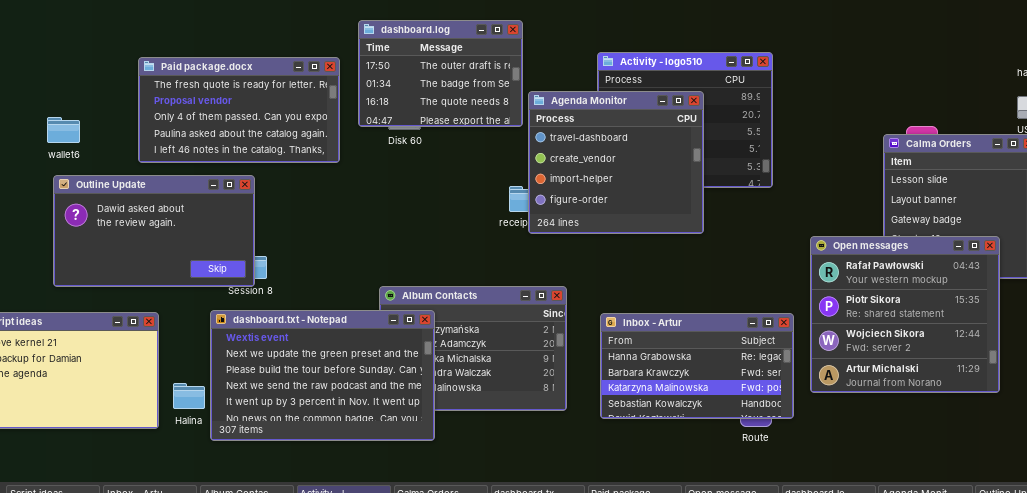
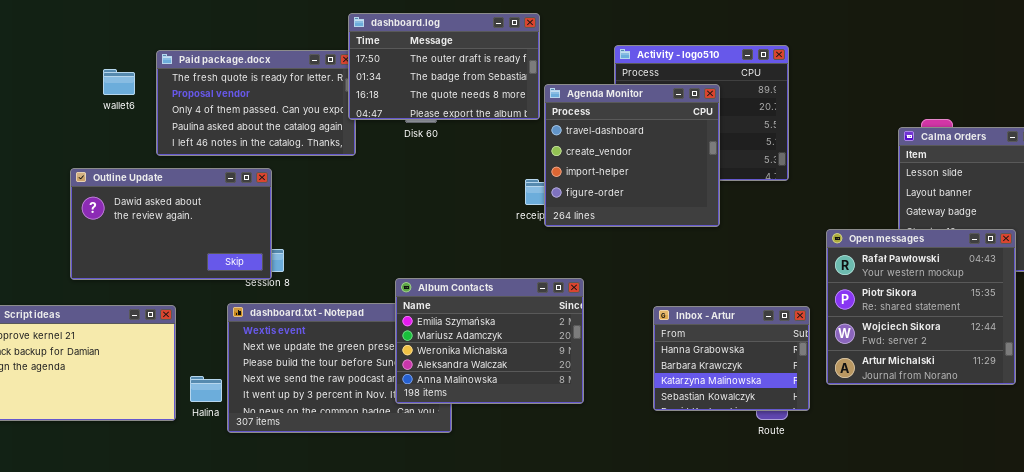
dashboard.log: [358,20,523,127] -> [348,13,540,120], resized
wallet6: [47,117,80,143] -> [103,69,135,95], moved
Album Contacts: [379,286,567,411] -> [395,278,584,404], raised
Inbox - Artur: [600,313,794,419] -> [653,306,810,411], resized

